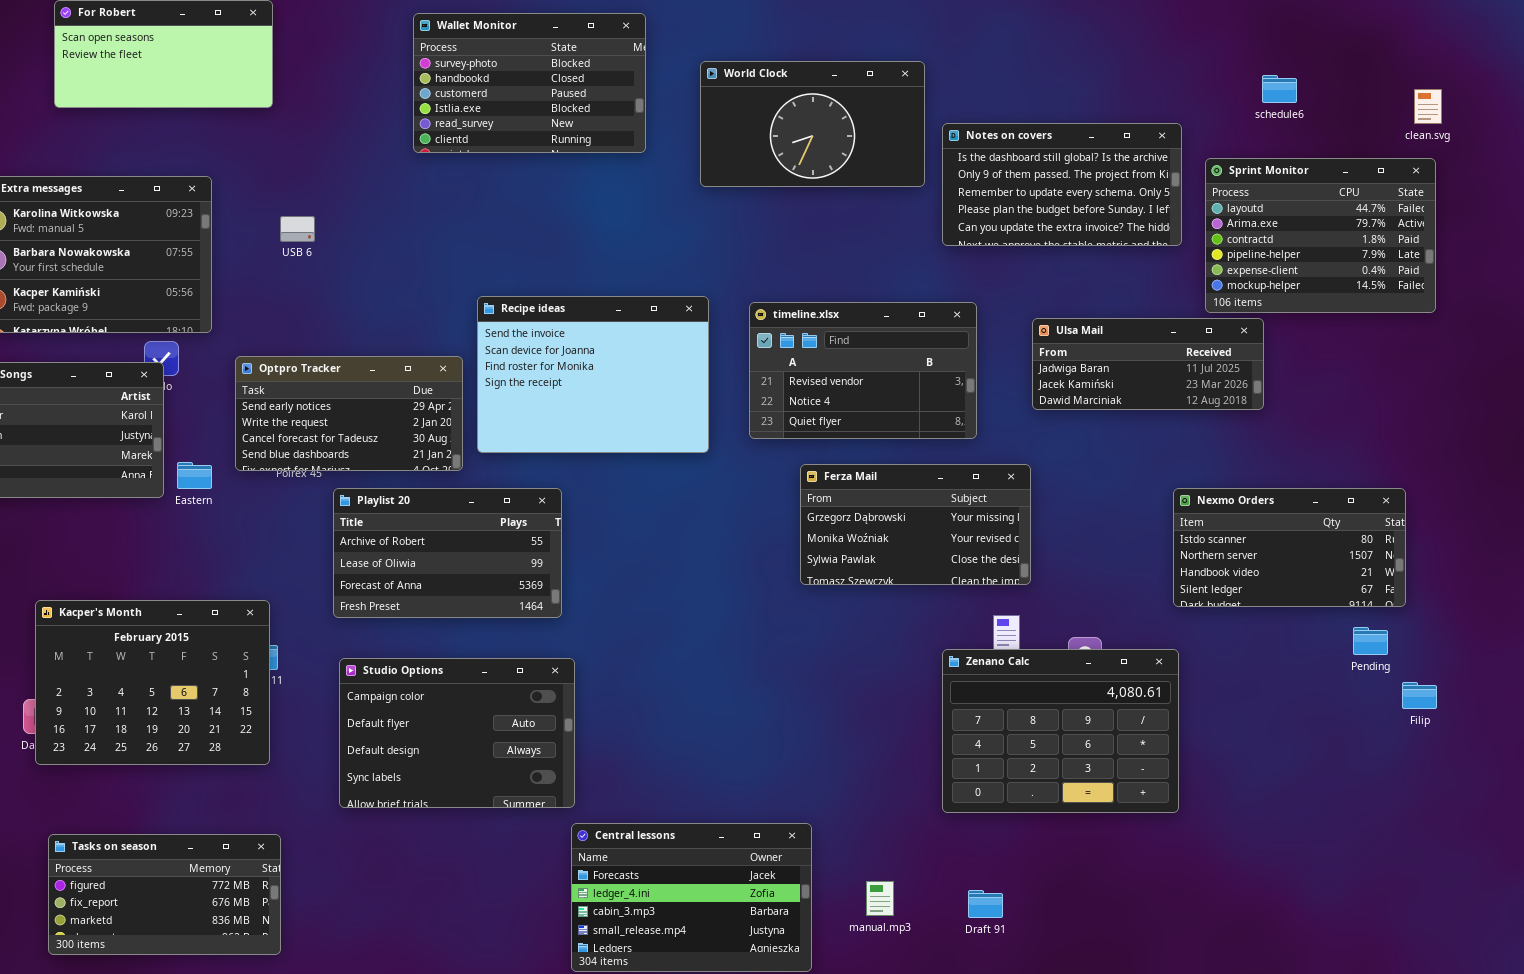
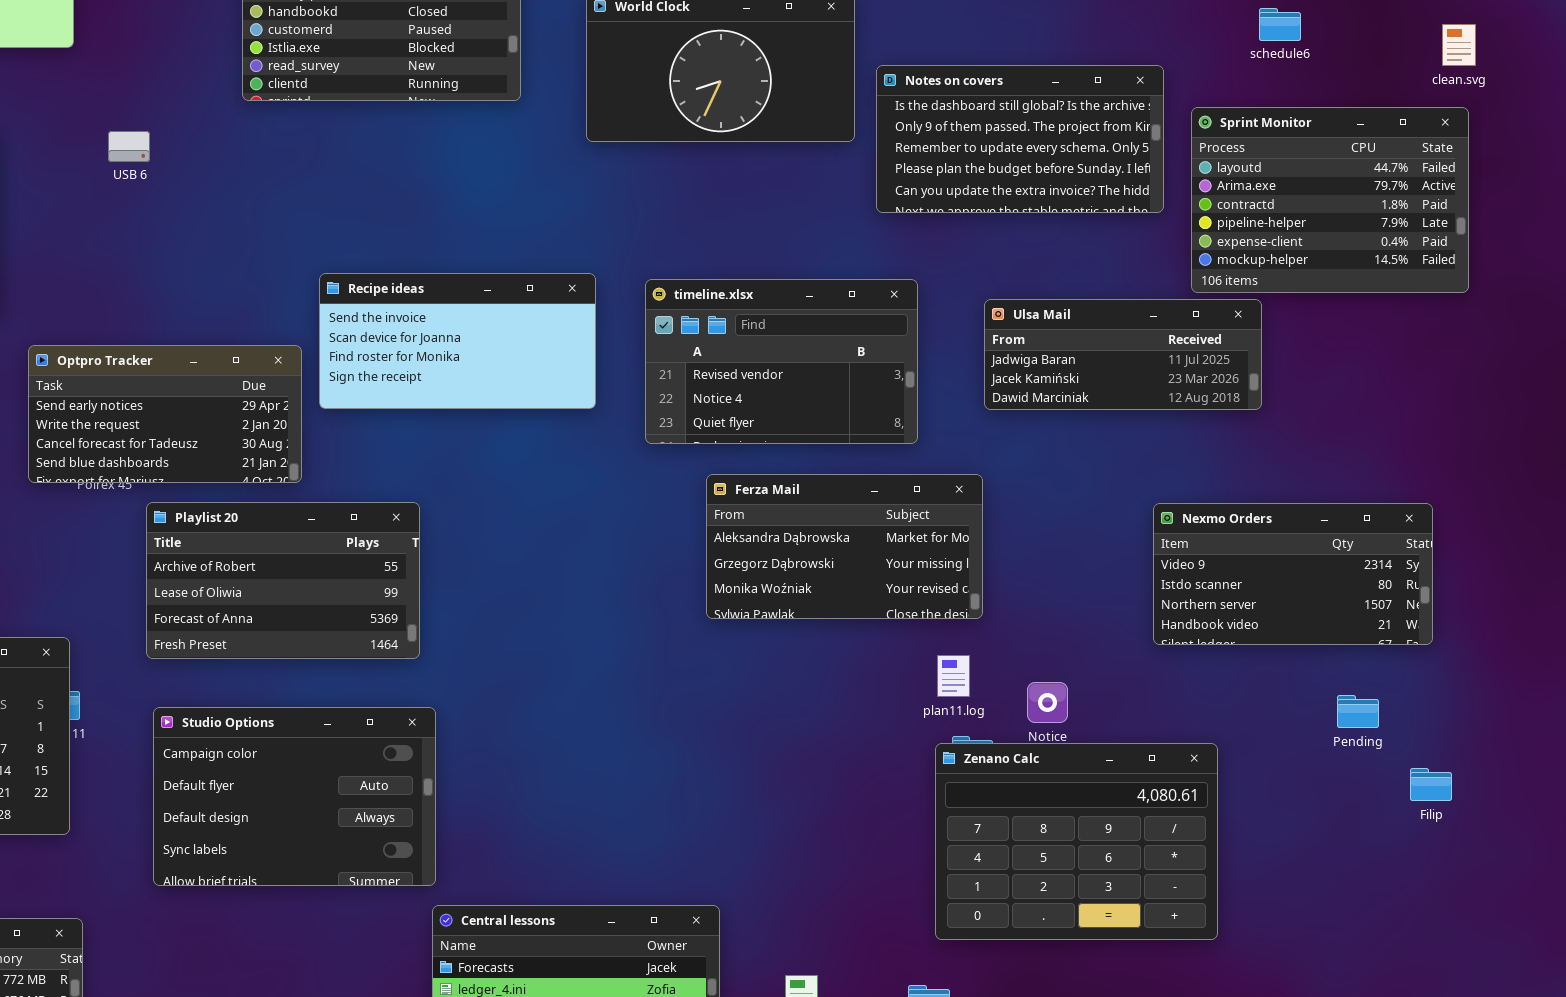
USB 6: [280,216,315,242] -> [108,131,150,162], moved
Recipe ideas: [477,296,709,453] -> [319,273,596,409], resized
Ferza Mail: [800,464,1031,585] -> [706,474,983,619], scrolled up 1 row
Nexmo Orders: [1173,488,1406,607] -> [1153,503,1433,645], scrolled up 1 row
Pending: [1353,627,1388,655] -> [1337,695,1379,728], moved
Zenano Calc: [942,649,1179,813] -> [935,743,1218,940], moved
Filip: [1402,682,1437,709] -> [1410,768,1452,801], moved

